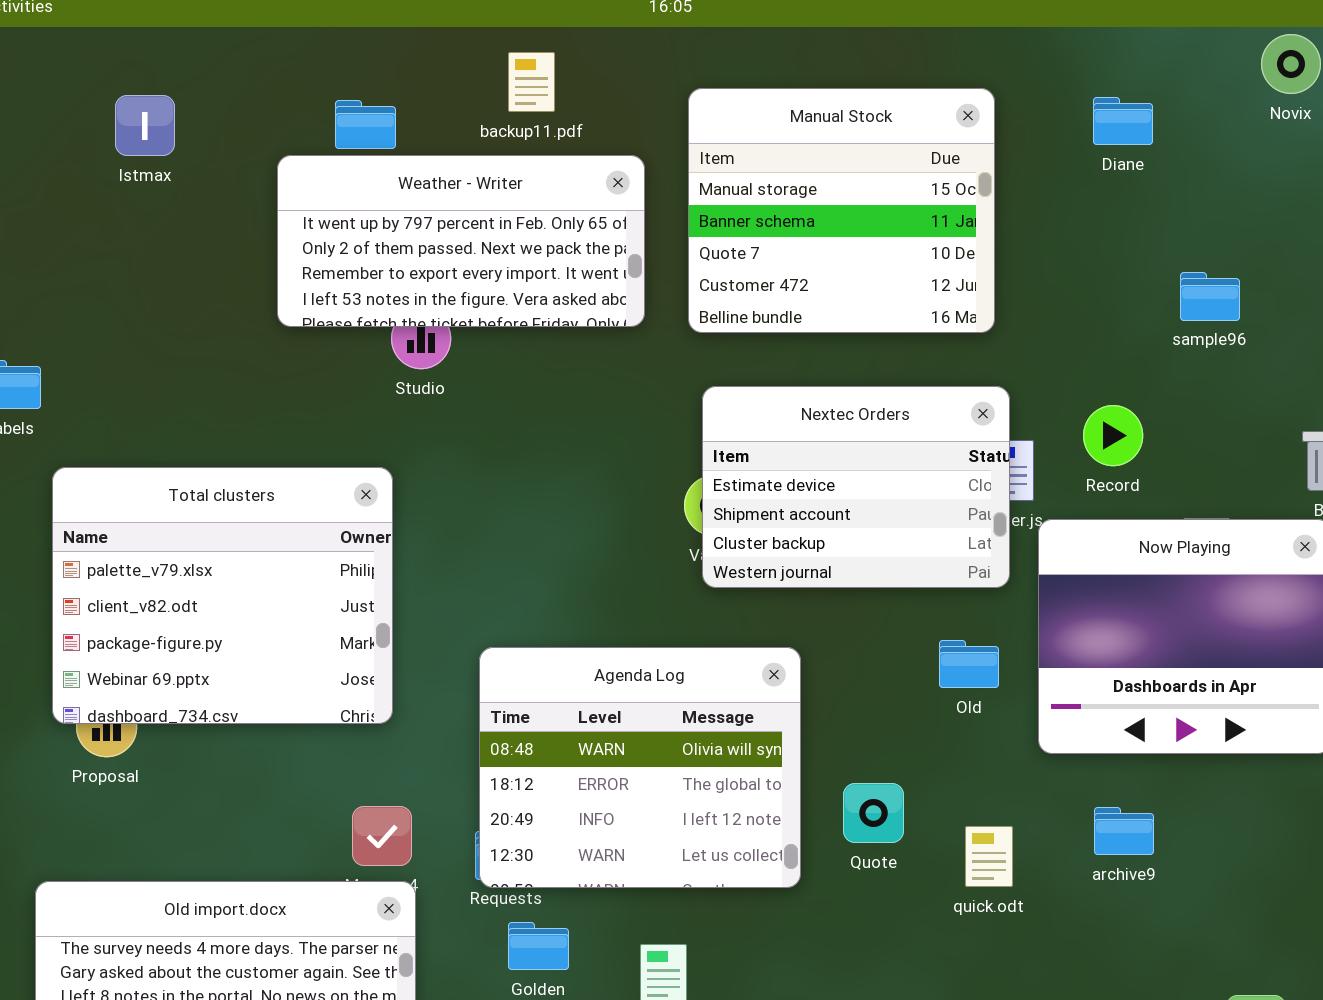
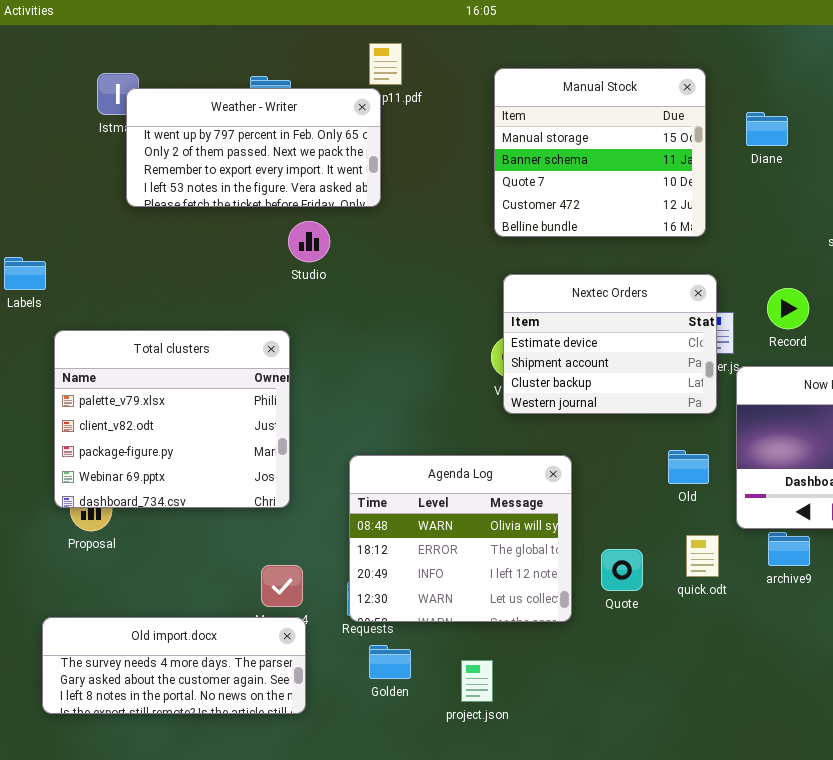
Diane: [1093,97,1153,145] -> [746,112,788,146], moved
Weather - Writer: [277,155,645,327] -> [126,88,381,207], moved
archive9: [1094,807,1154,855] -> [768,532,810,566], moved
quick.odt: [965,826,1013,887] -> [686,535,719,577], moved

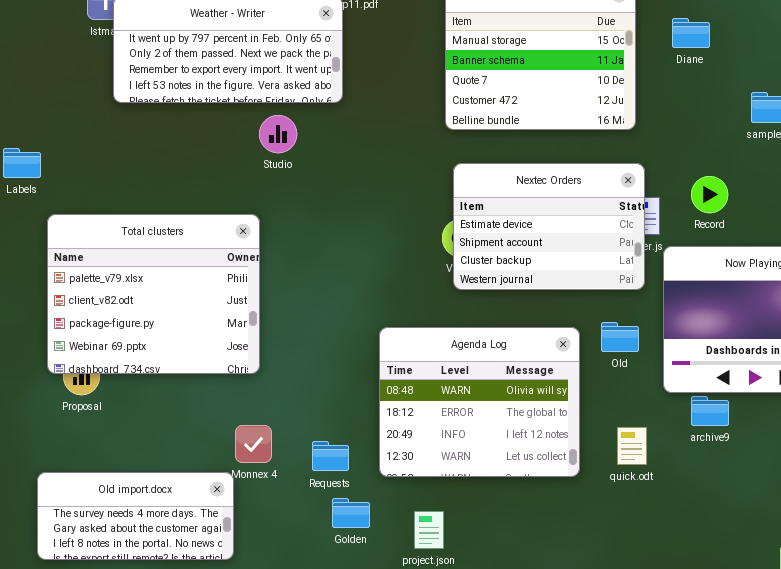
Agenda Log: [349,455,572,622] -> [379,327,580,477], moved
quick.odt: [686,535,719,577] -> [617,427,647,465], moved
Old import.docx: [42,617,306,714] -> [37,472,234,560], resized

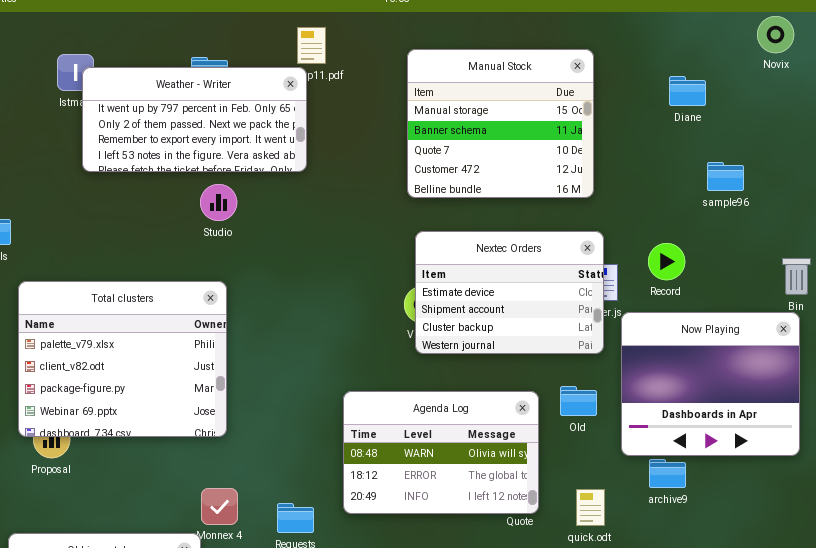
Diane: [672,18,710,48] -> [669,76,706,106], moved
Studio: [259,115,297,153] -> [200,184,237,221], moved
Agenda Log: [379,327,580,477] -> [343,391,539,514], resized

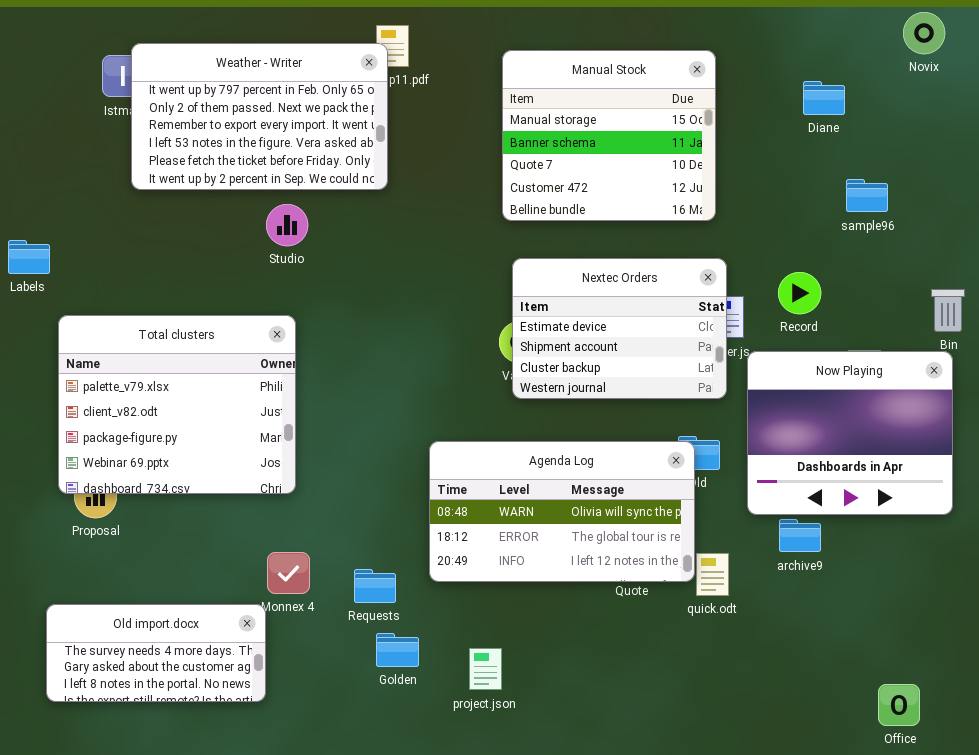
Weather - Writer: [82,67,307,172] -> [131,43,388,190], resized
Agenda Log: [343,391,539,514] -> [429,441,695,582], resized

